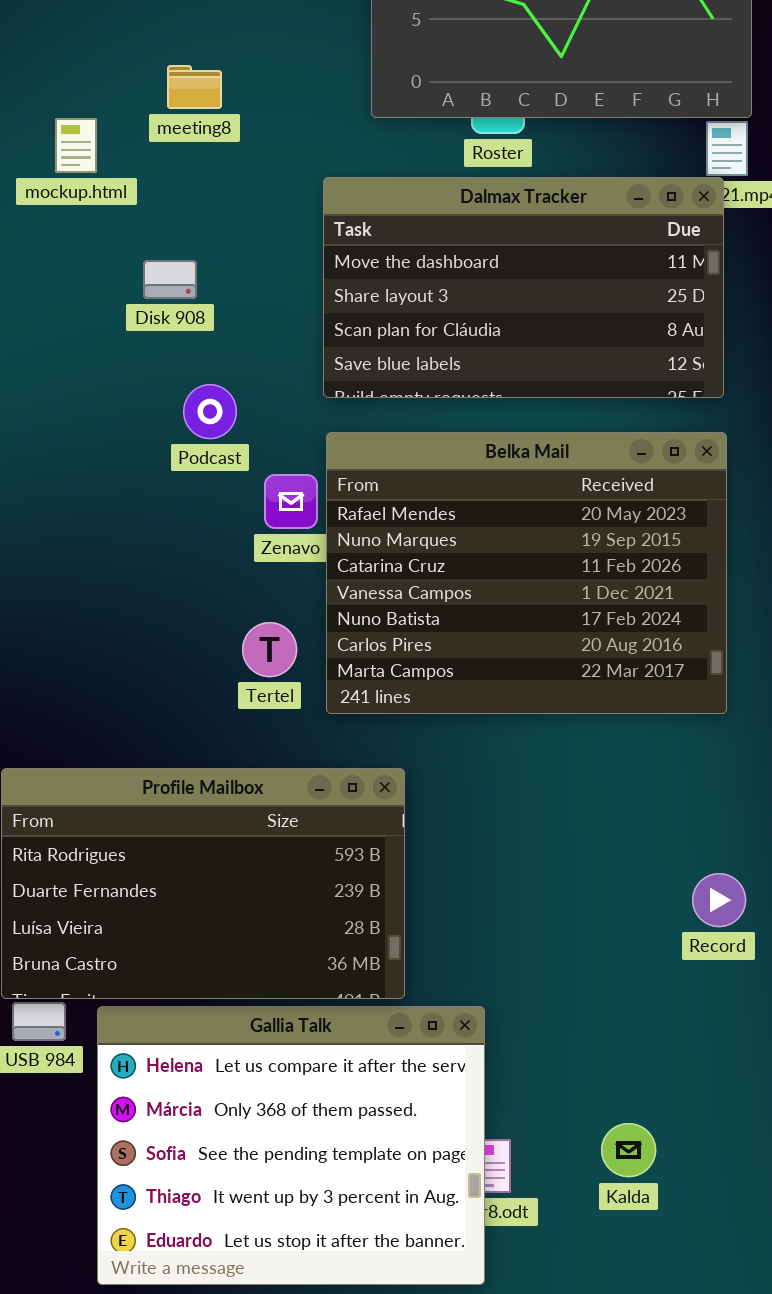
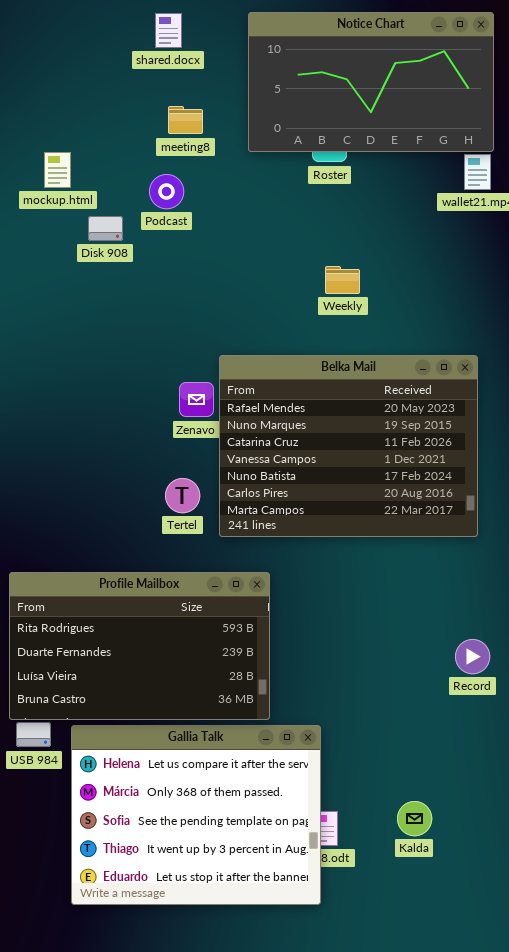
meeting8: [167,65,222,109] -> [168,106,203,134], moved
Dalmax Tracker: [323,177,724,398] -> none, closed
Disk 908: [143,260,197,299] -> [88,216,123,241], moved
Podcast: [183,384,237,439] -> [149,174,184,209], moved

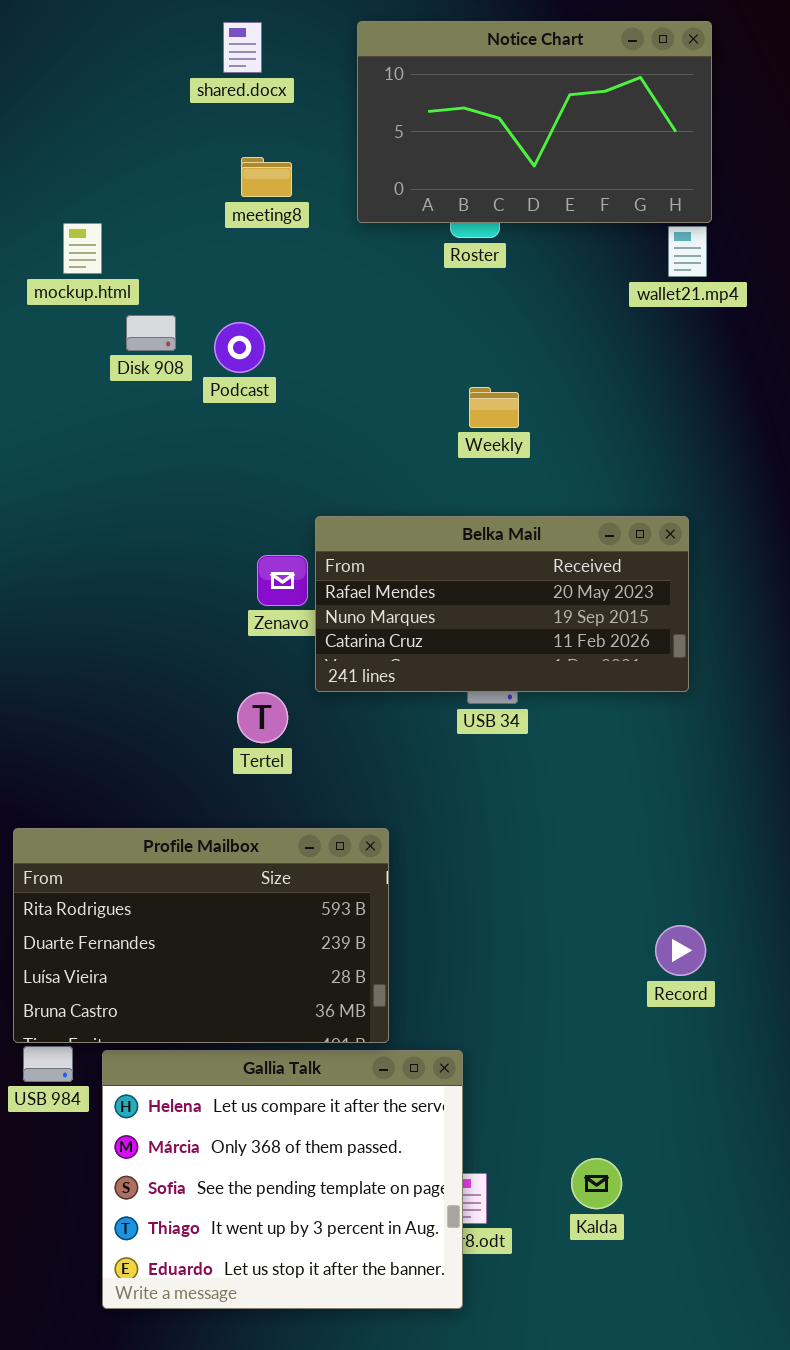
Podcast: [149,174,184,209] -> [214,322,265,373], moved
Belka Mail: [219,355,478,537] -> [315,516,689,692], resized

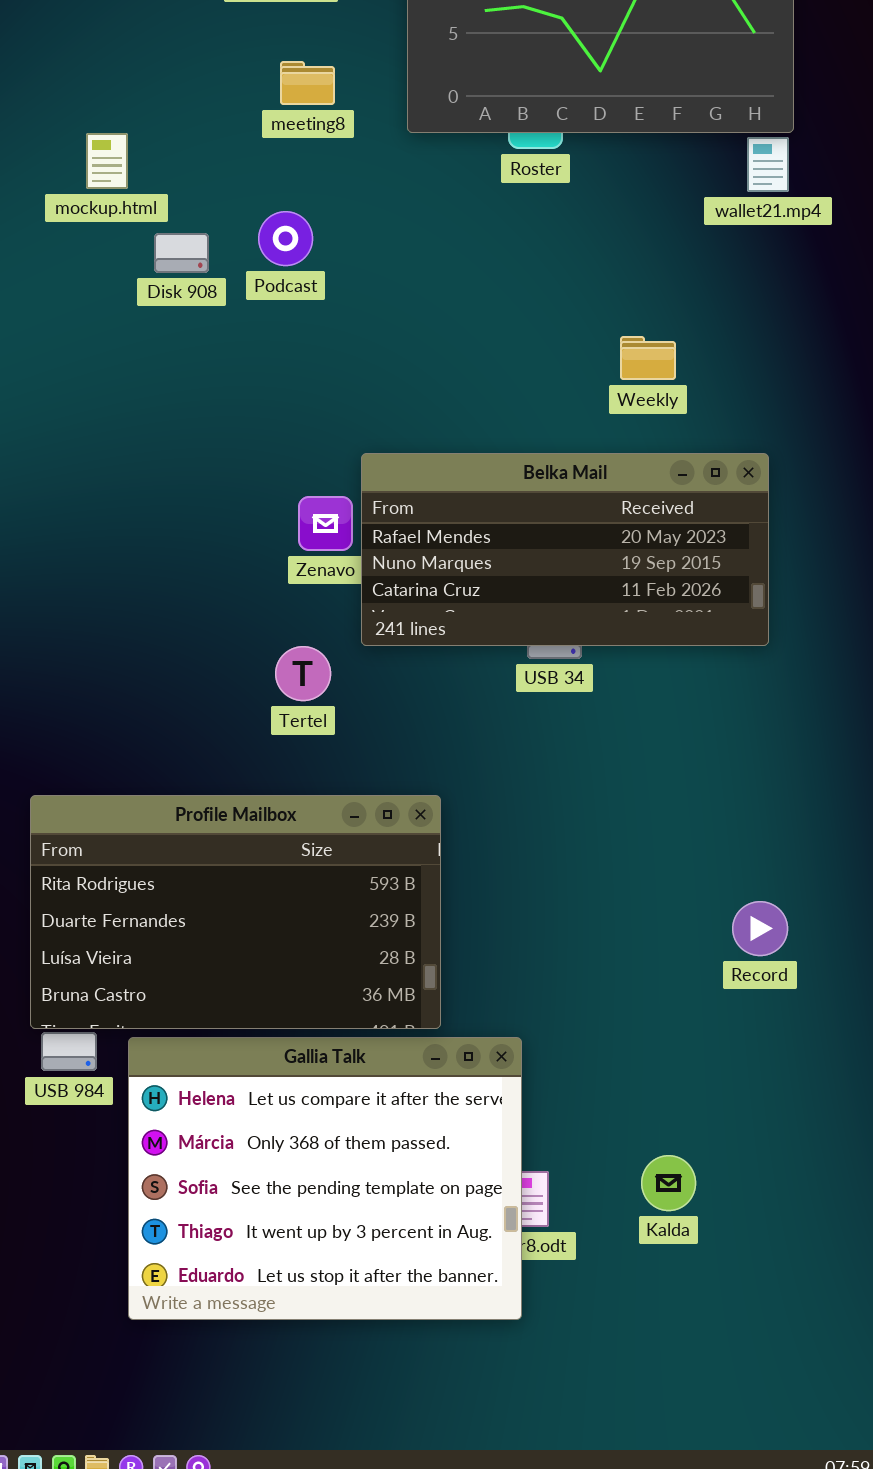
Podcast: [214,322,265,373] -> [258,211,313,266], moved
Weekly: [469,387,519,428] -> [620,336,676,380], moved

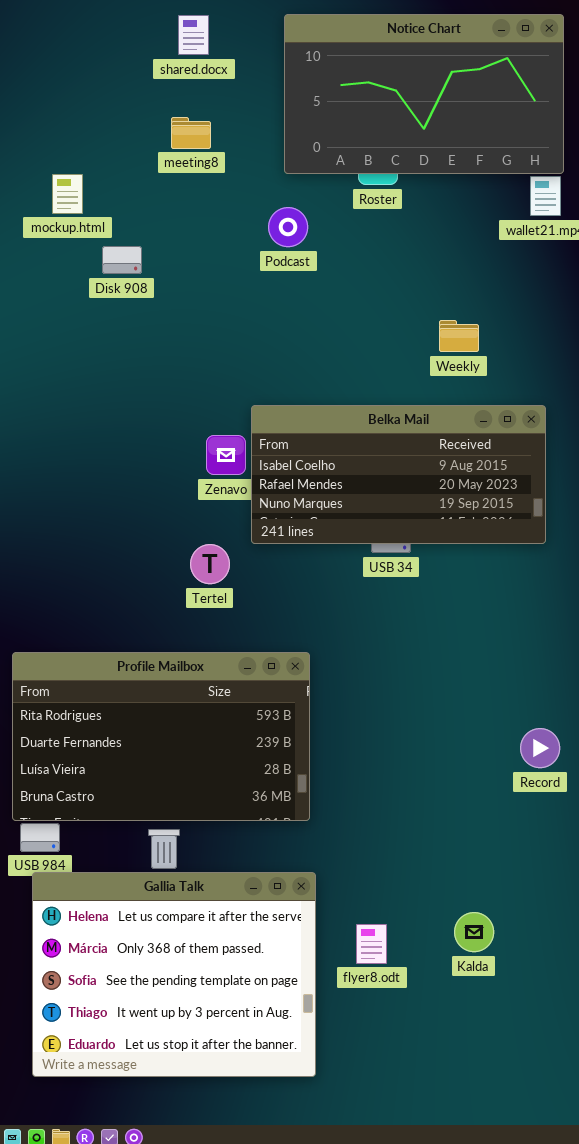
meeting8: [280,61,335,105] -> [171,117,211,149], moved
Podcast: [258,211,313,266] -> [268,207,308,247], moved
Belka Mail: [361,453,769,646] -> [251,405,546,544], scrolled up 1 row
Gallia Talk: [128,1037,522,1320] -> [32,872,316,1077], moved

